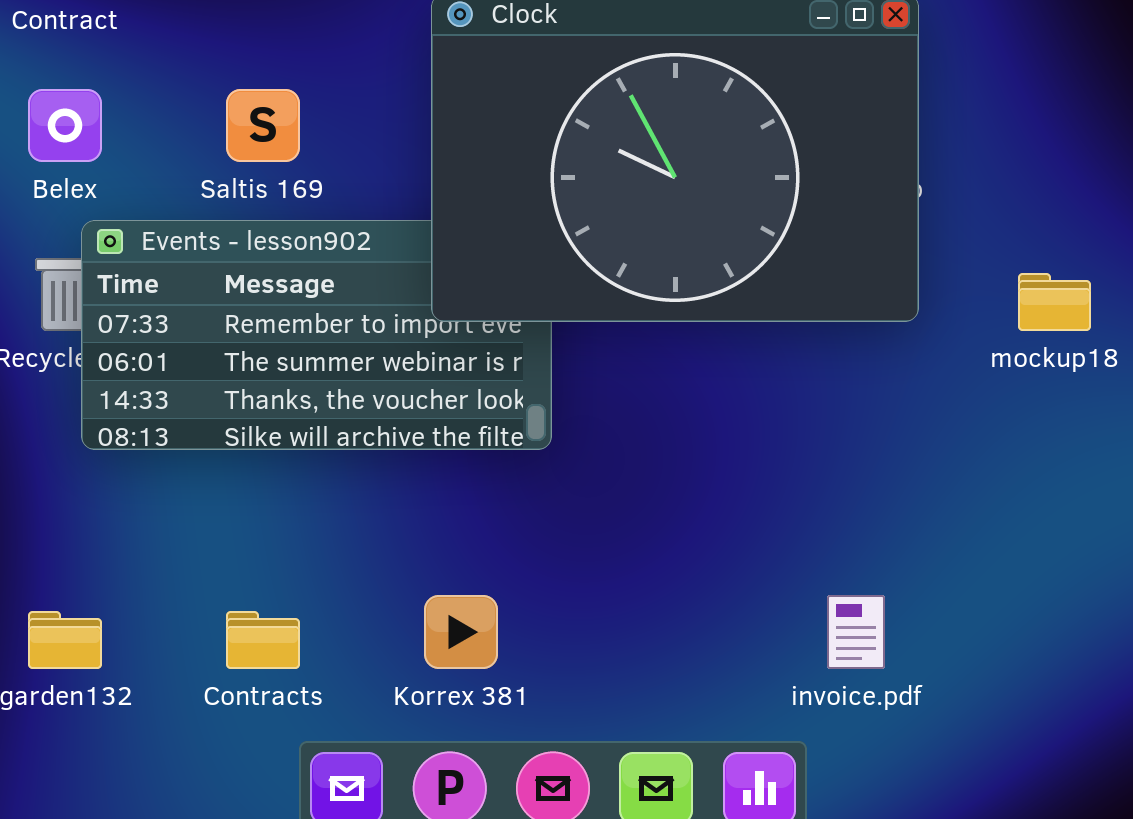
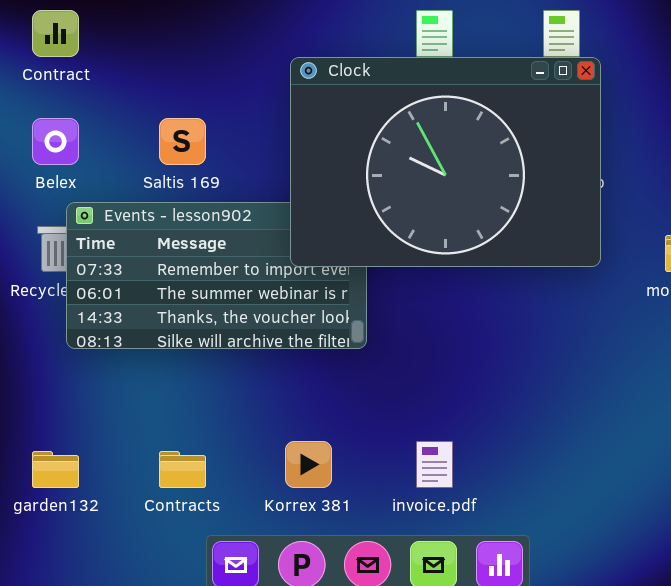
invoice.pdf: [827,595,885,669] -> [416,441,453,488], moved

